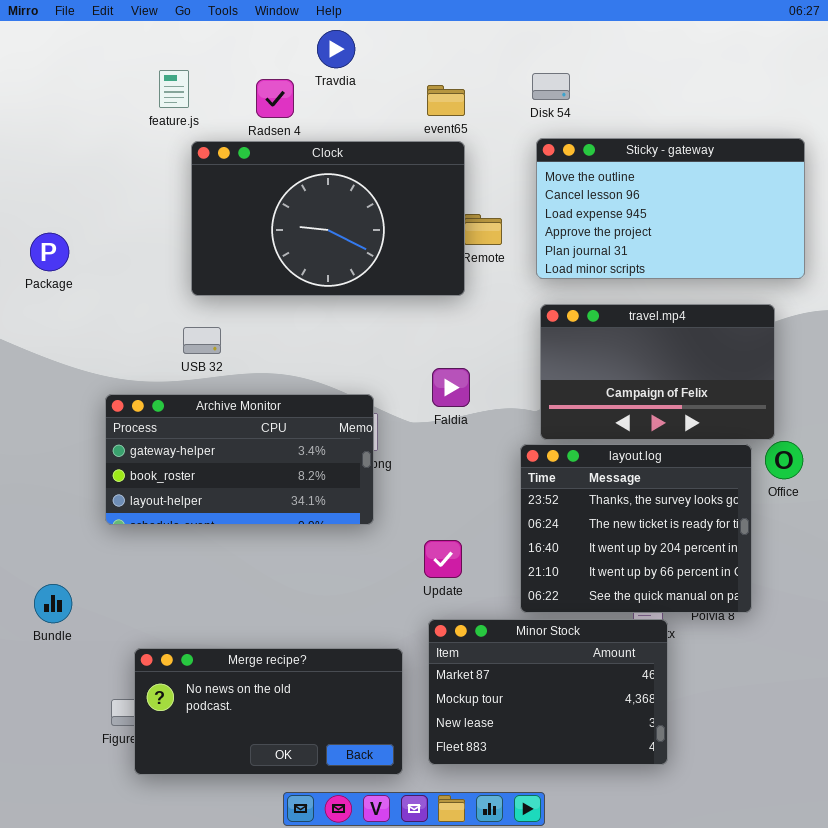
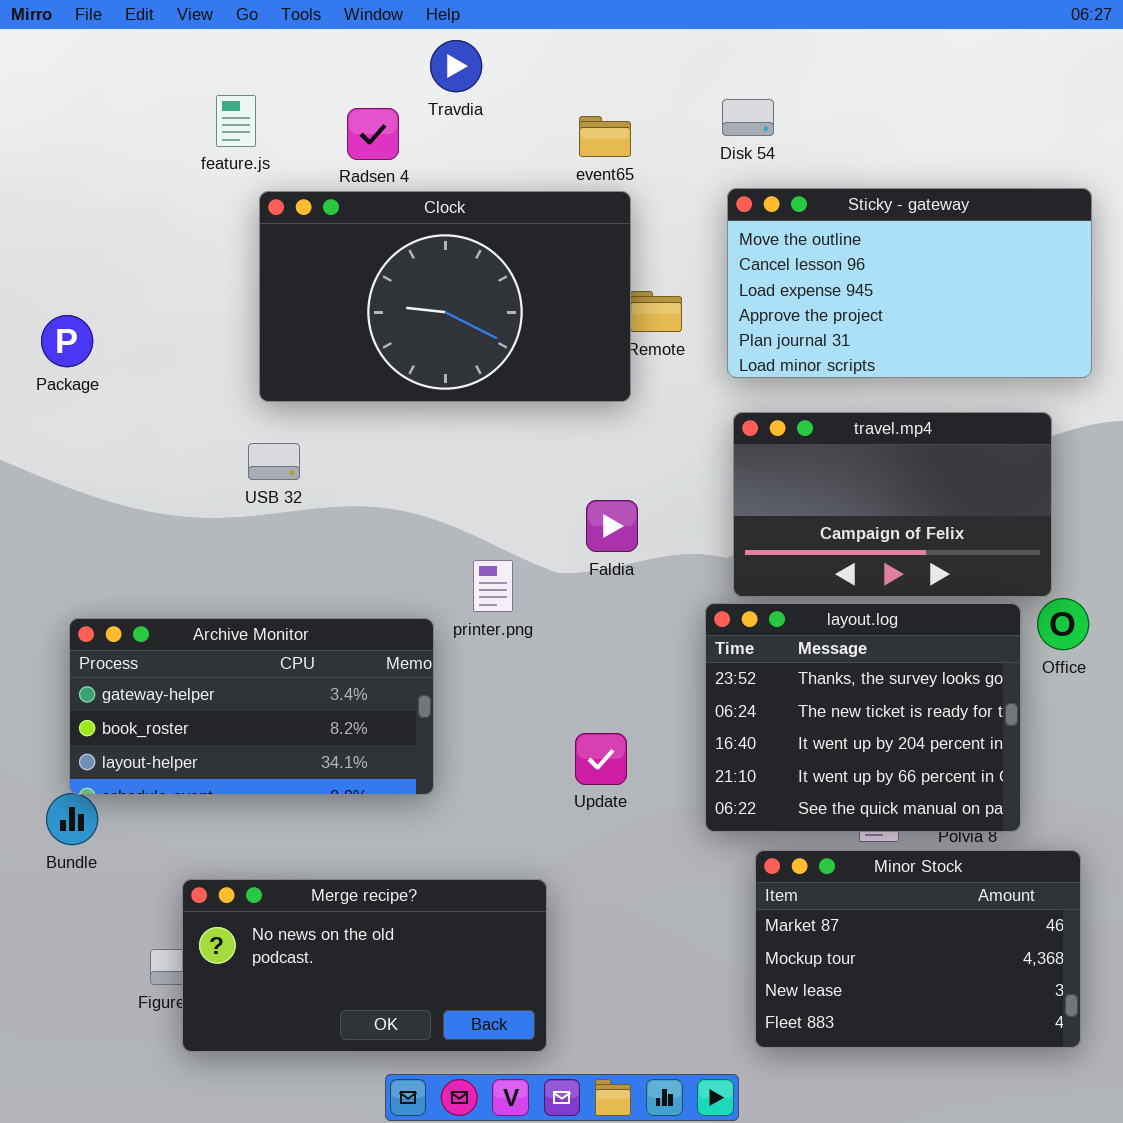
Archive Monitor: [105,394,374,525] -> [69,618,434,795], moved
Minor Stock: [428,619,668,765] -> [755,850,1081,1048], moved

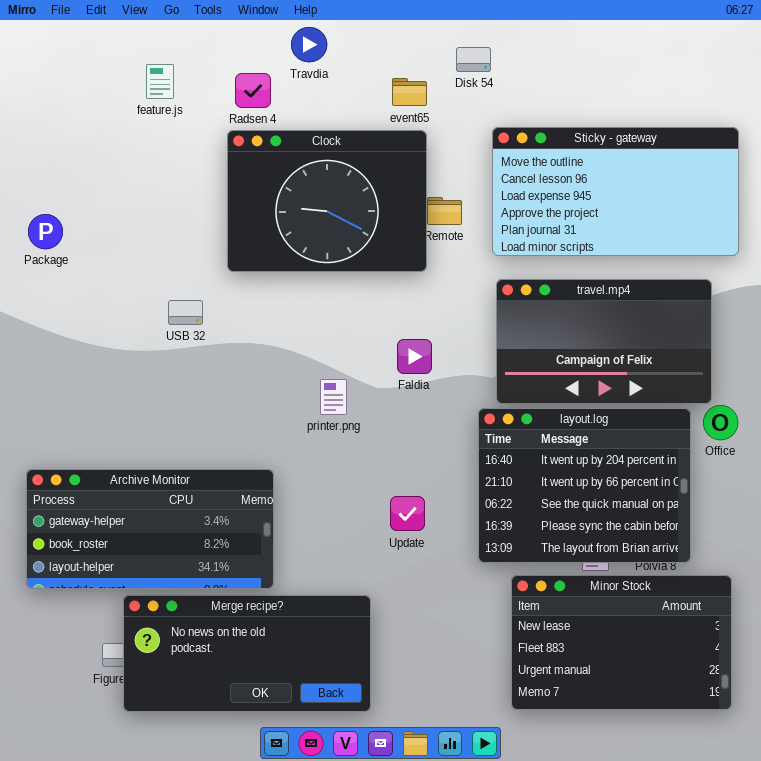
Disk 54: [722,99,774,136] -> [456,47,491,72], moved
Clock: [259,191,631,402] -> [227,130,427,272], resized
layout.log: [705,603,1021,832] -> [478,408,691,563], scrolled down 2 rows
Archive Monitor: [69,618,434,795] -> [26,469,274,589], moved
Minor Stock: [755,850,1081,1048] -> [511,575,732,710], scrolled down 2 rows

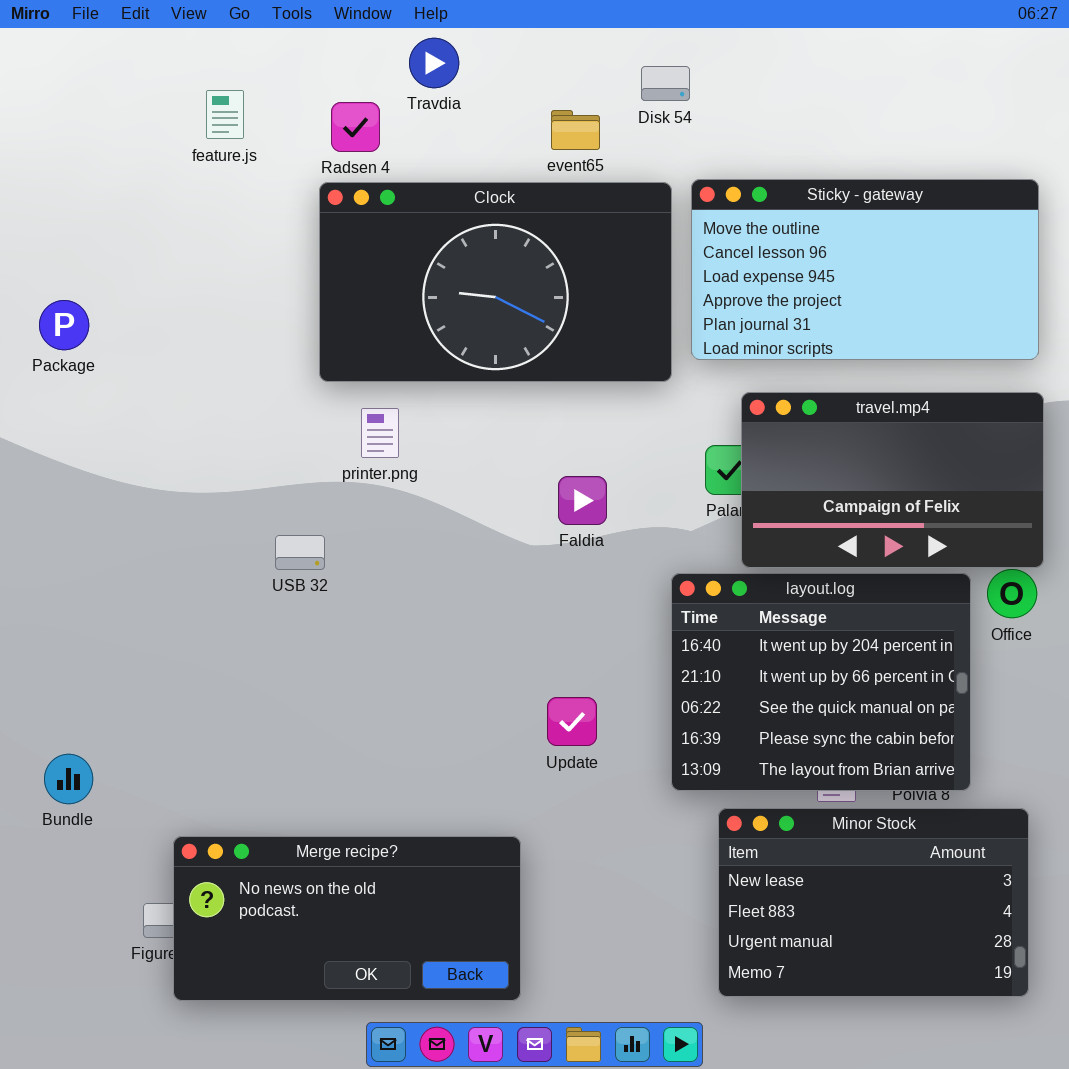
Clock: [227,130,427,272] -> [319,182,672,382], resized
travel.mp4: [496,279,712,404] -> [741,392,1044,568], moved
USB 32: [168,300,203,325] -> [275,535,325,570], moved
printer.png: [320,379,347,415] -> [361,408,399,458], moved
Archive Monitor: [26,469,274,589] -> none, closed

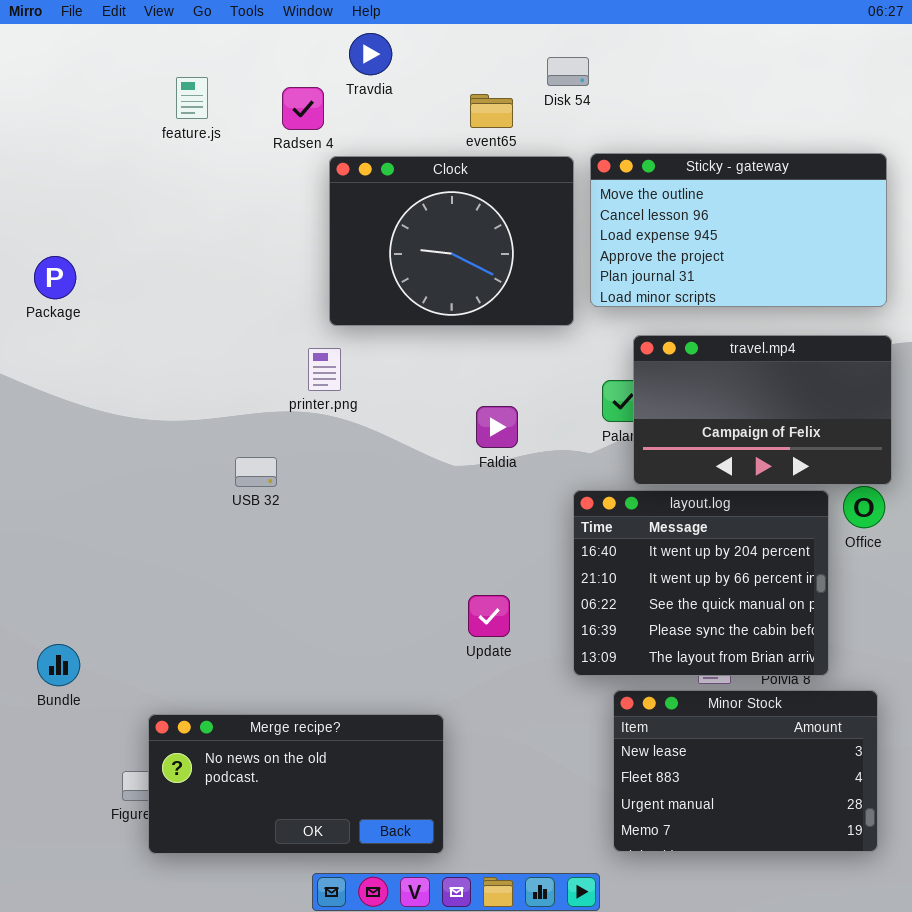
Clock: [319,182,672,382] -> [329,156,574,326], resized

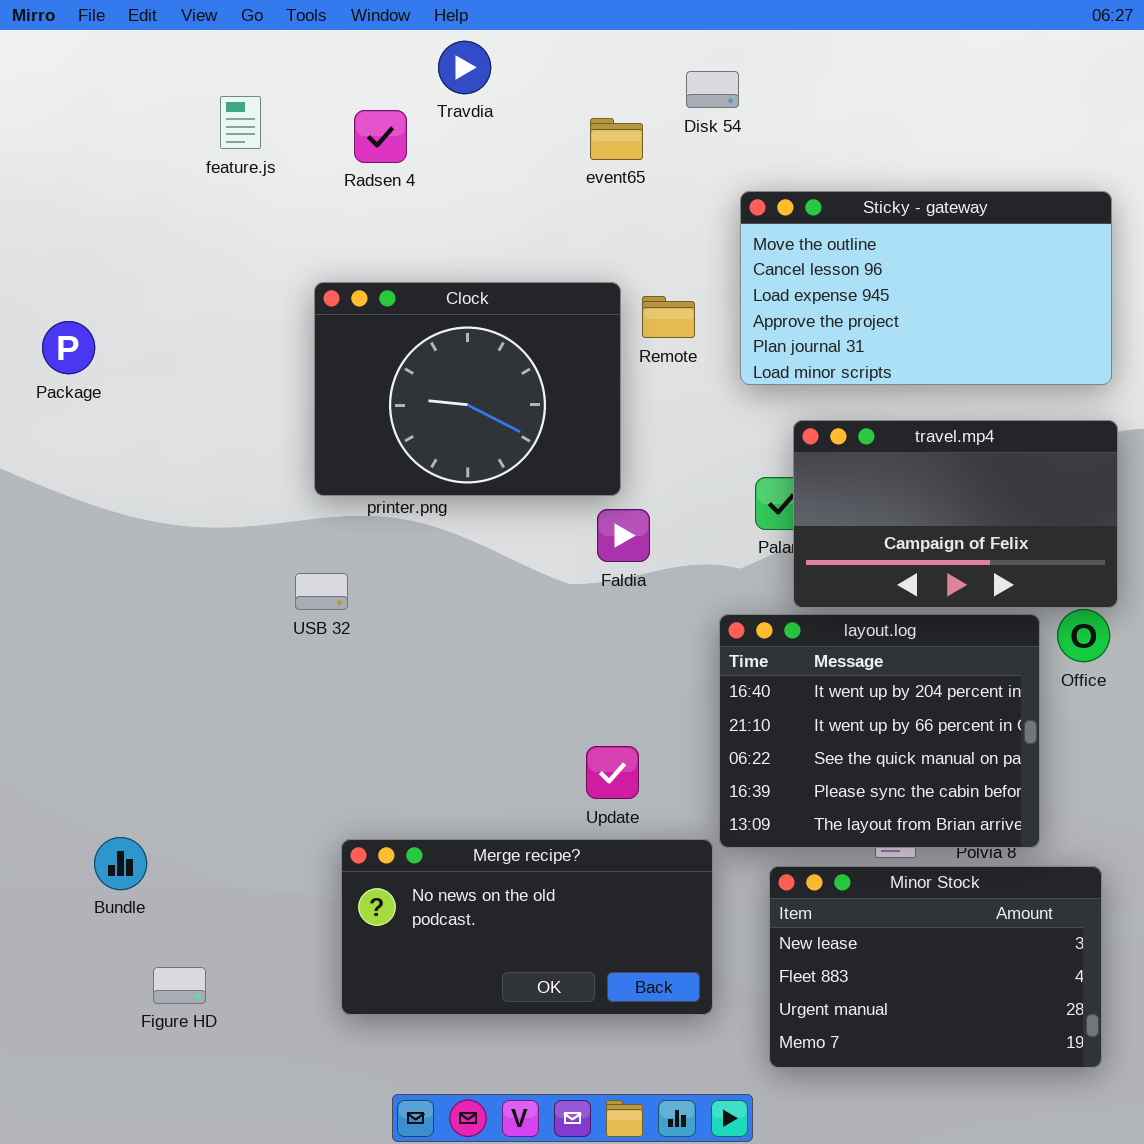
Clock: [329,156,574,326] -> [314,282,621,496], moved
Bundle: [37,644,80,686] -> [94,837,147,890], moved
Merge recipe?: [148,714,444,854] -> [341,839,713,1015], moved

